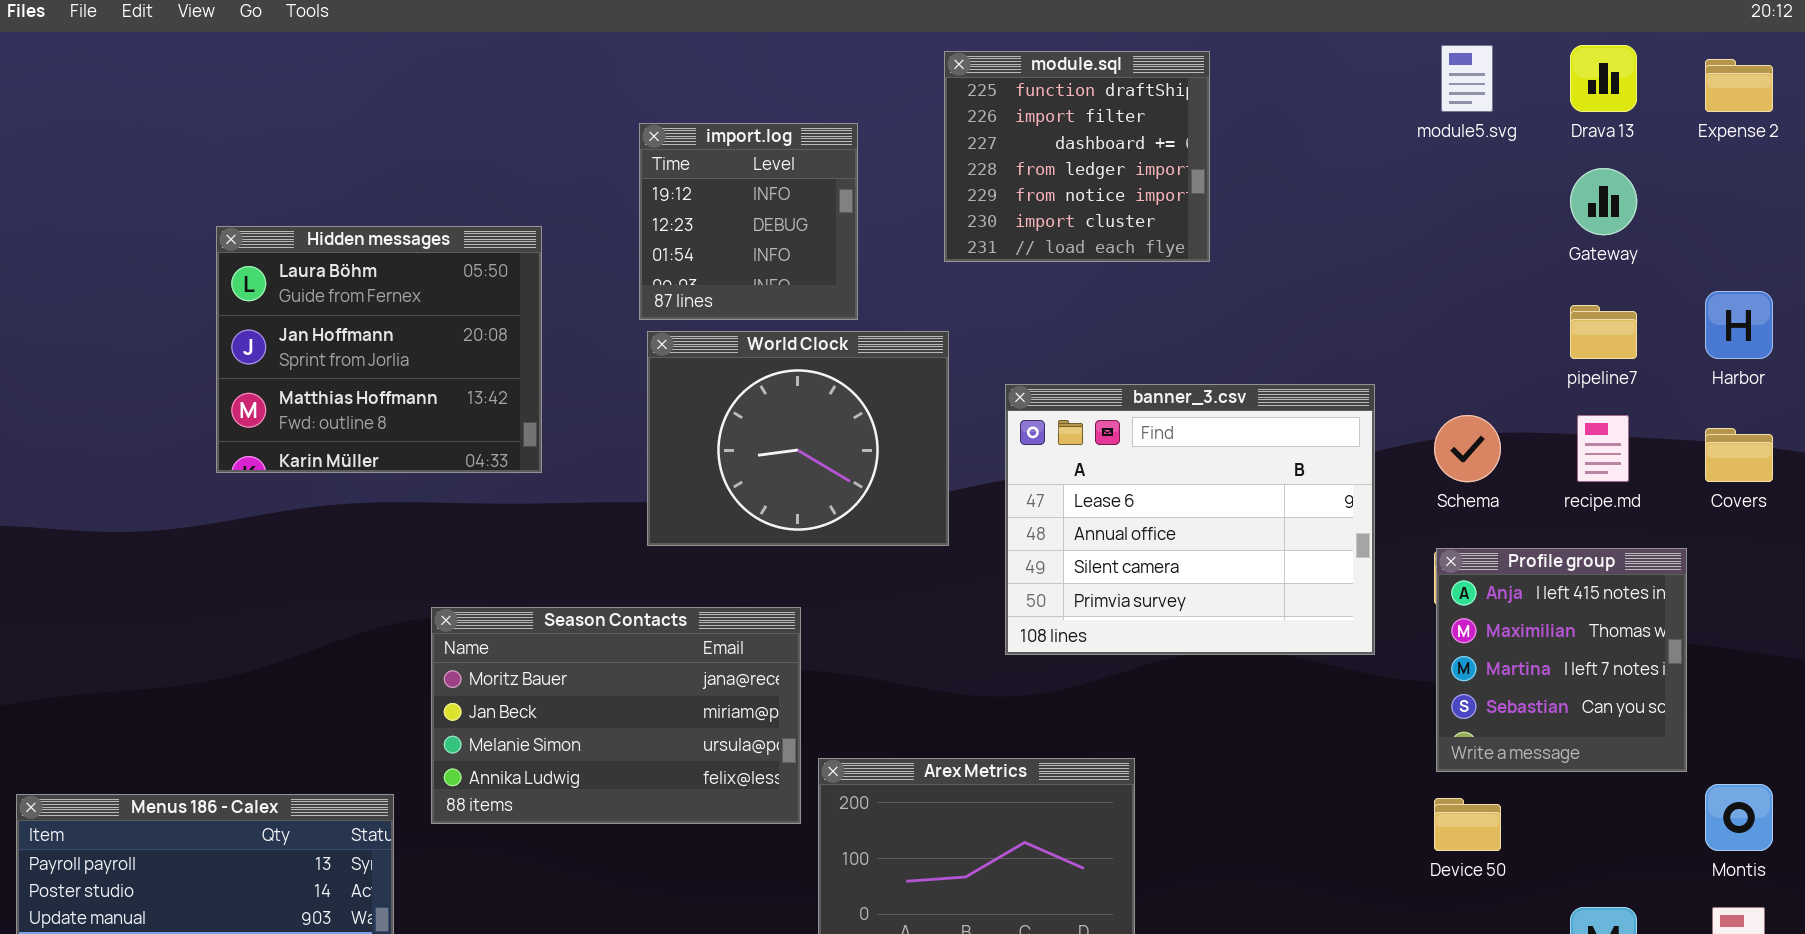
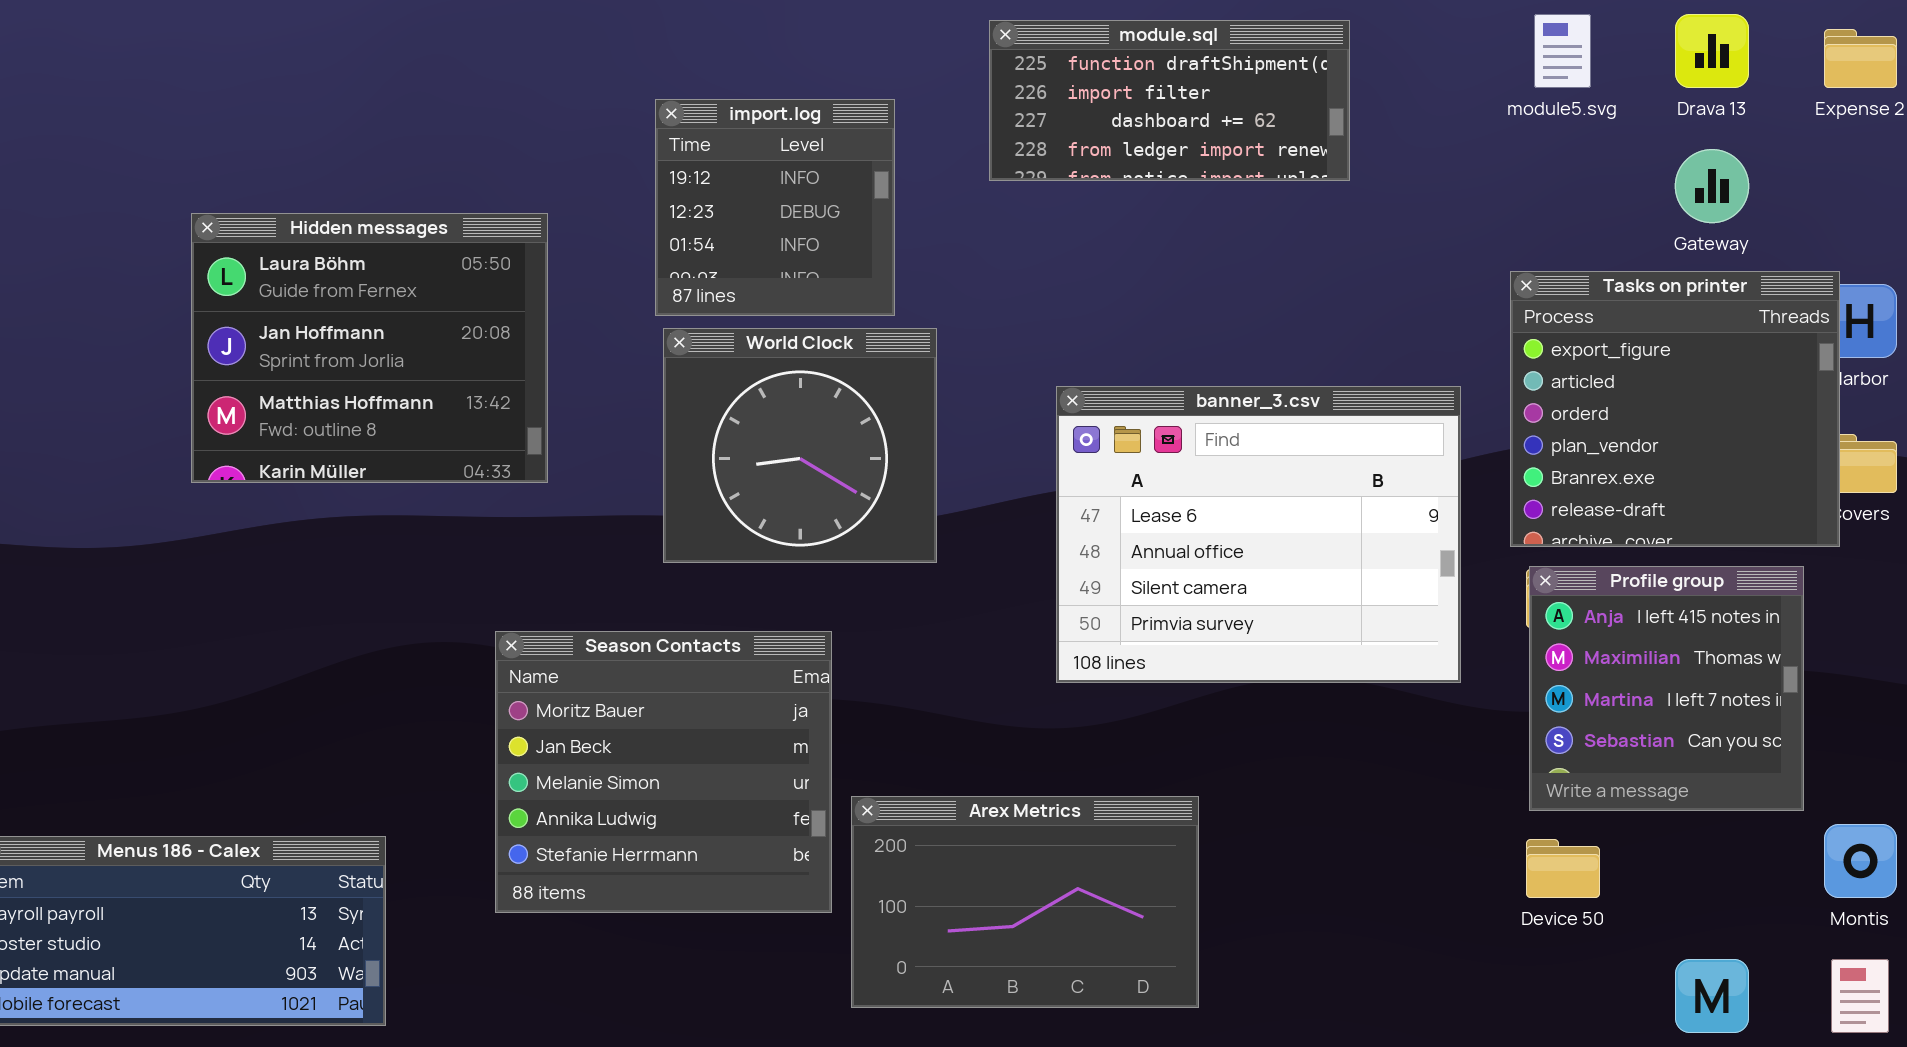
module.sql: [944,51,1210,262] -> [989,20,1350,181], resized
Tasks on printer: none -> [1510,271,1840,547], opened
World Clock: [647,331,949,546] -> [663,328,937,563], resized
Season Contacts: [431,607,801,824] -> [495,631,832,913], resized

